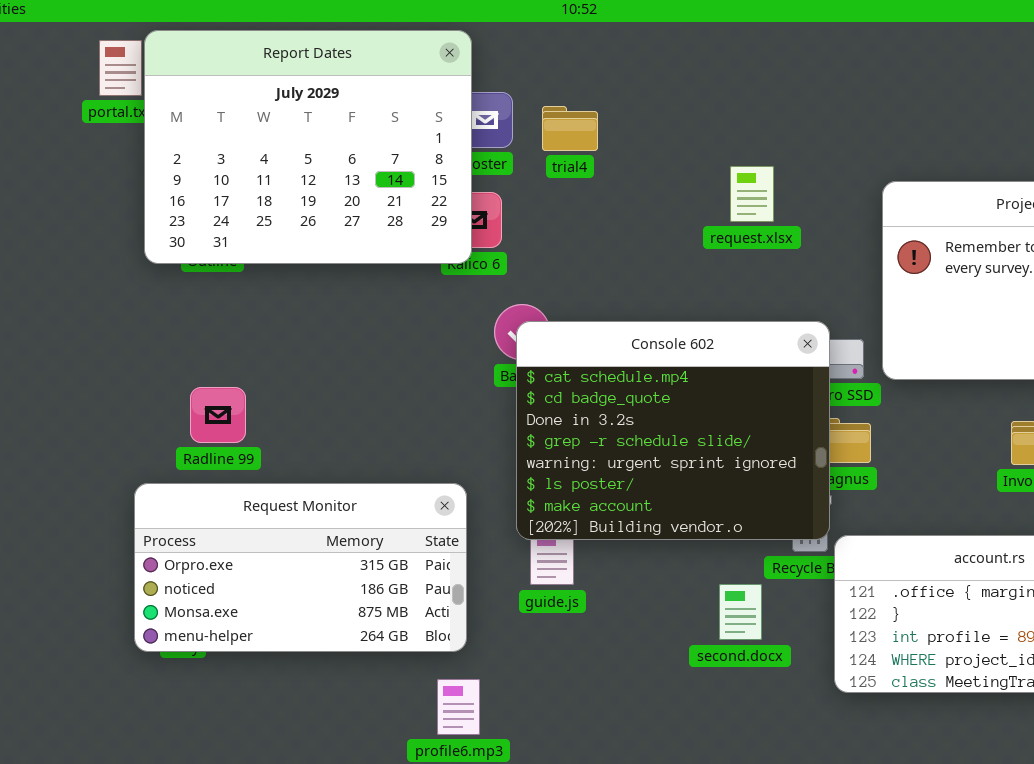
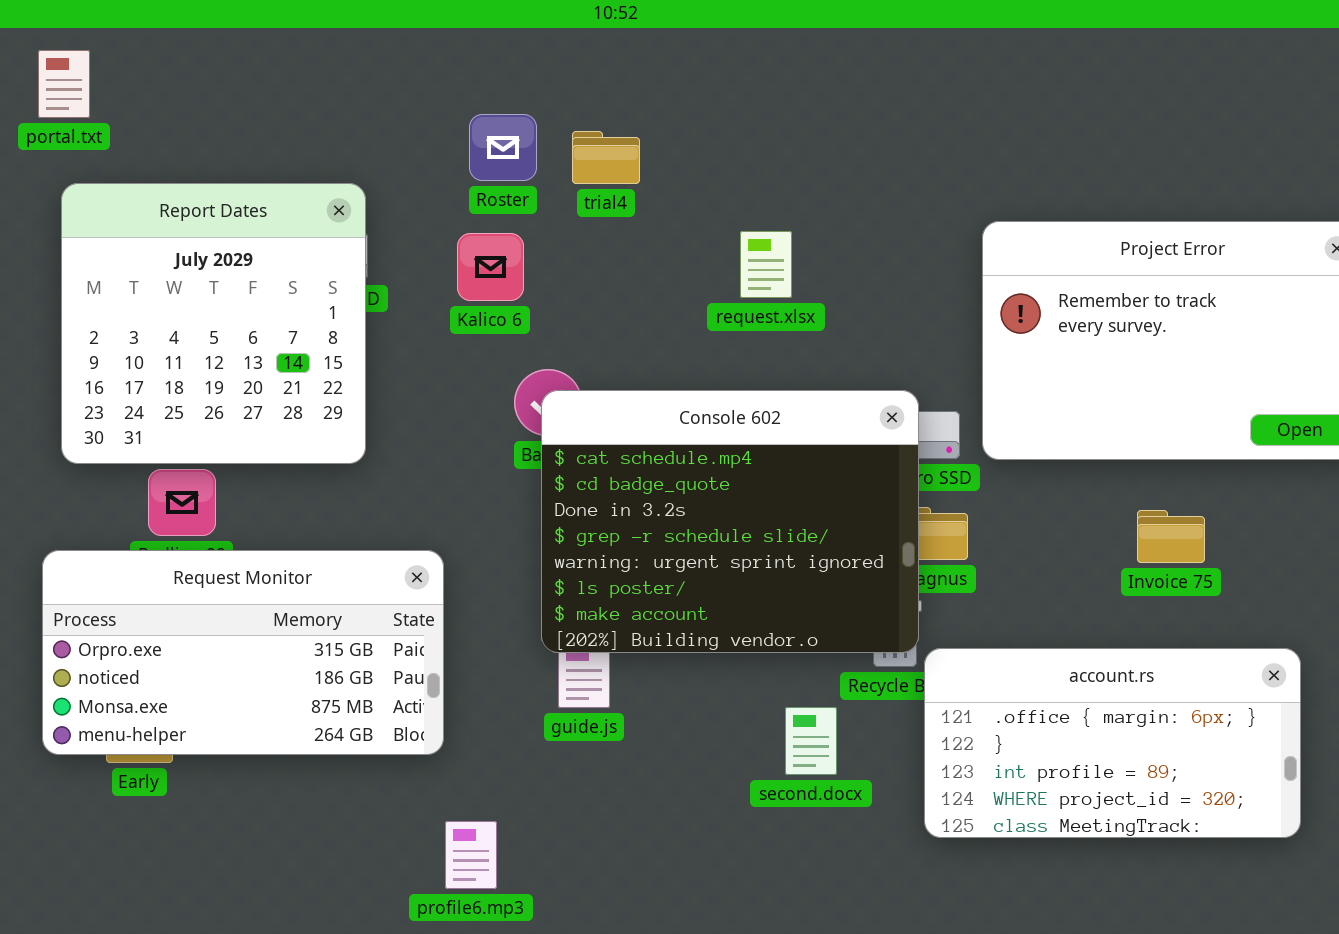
Report Dates: [144,30,472,264] -> [61,183,366,464], moved, resized
request.xlsx: [730,166,774,222] -> [740,231,792,298], moved
Request Monitor: [134,483,467,652] -> [42,550,444,755], moved

